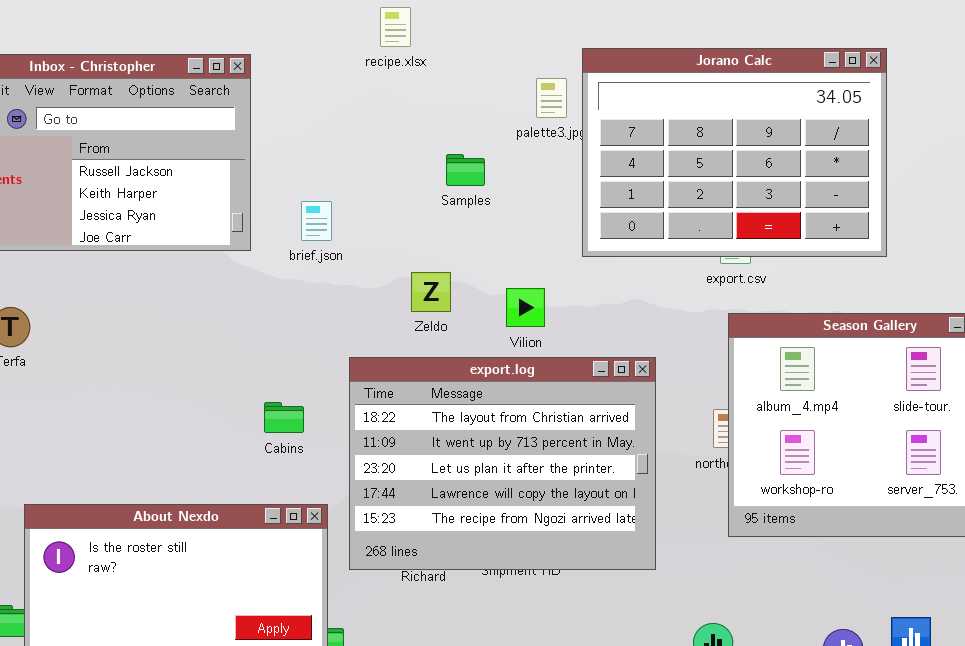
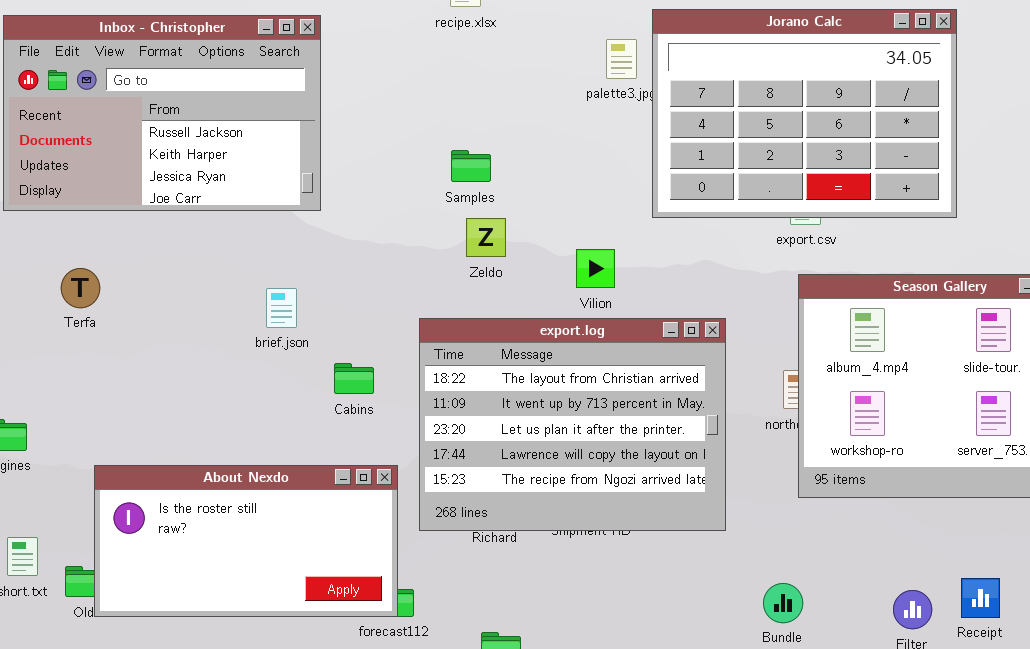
Samples: [446,154,485,186] -> [451,150,491,182], moved
brief.json: [301,201,332,241] -> [266,288,297,328], moved
Zeldo: [411,272,451,312] -> [466,218,506,257], moved

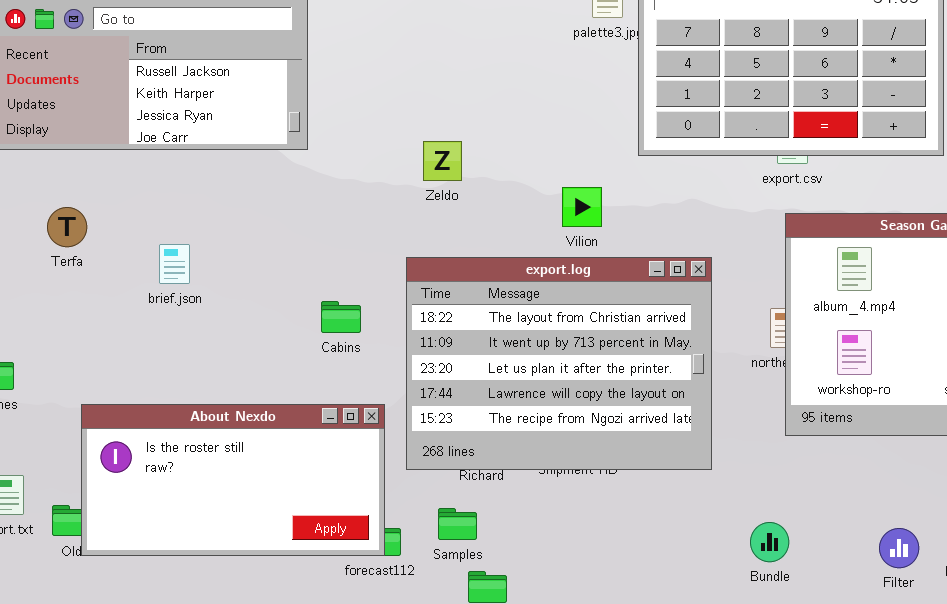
Samples: [451,150,491,182] -> [438,508,477,540], moved
Zeldo: [466,218,506,257] -> [423,141,462,181], moved
brief.json: [266,288,297,328] -> [159,244,190,284], moved

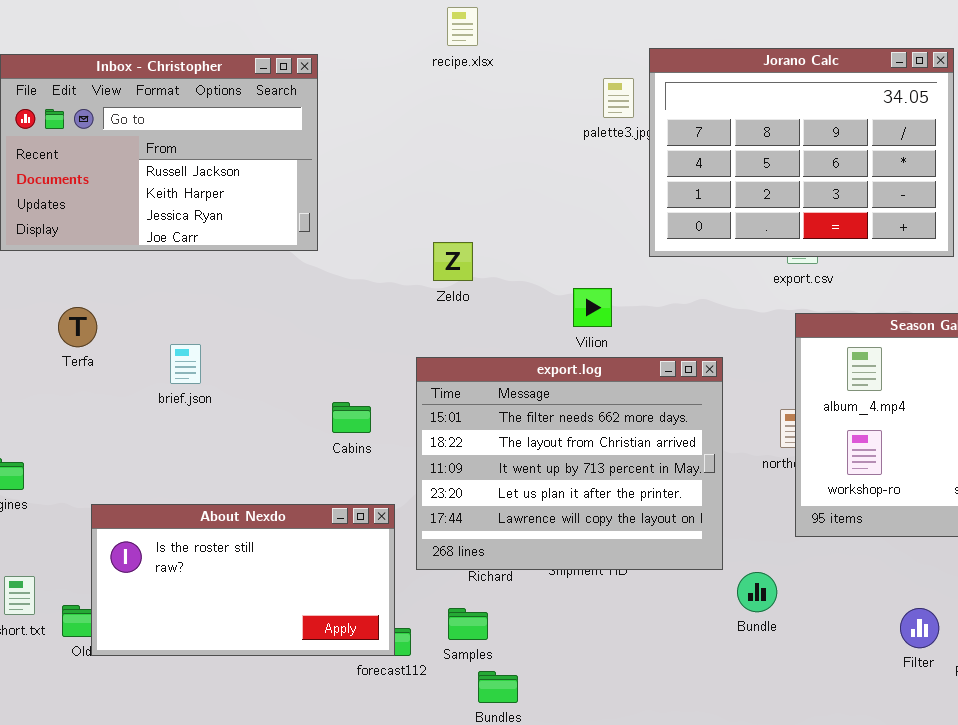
export.log: [406,257,712,470] -> [416,357,723,570], scrolled up 1 row
Bundle: [750,522,789,562] -> [737,572,777,612], moved
Filter: [879,528,919,568] -> [900,608,939,648], moved

